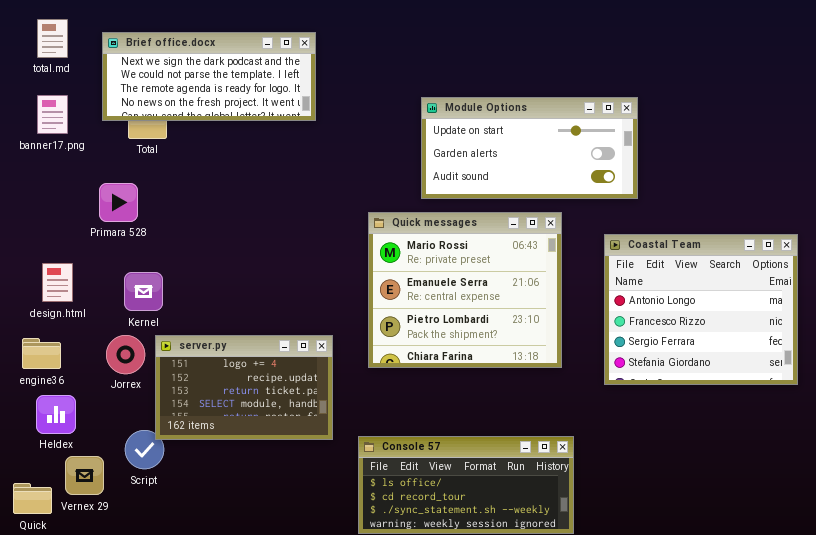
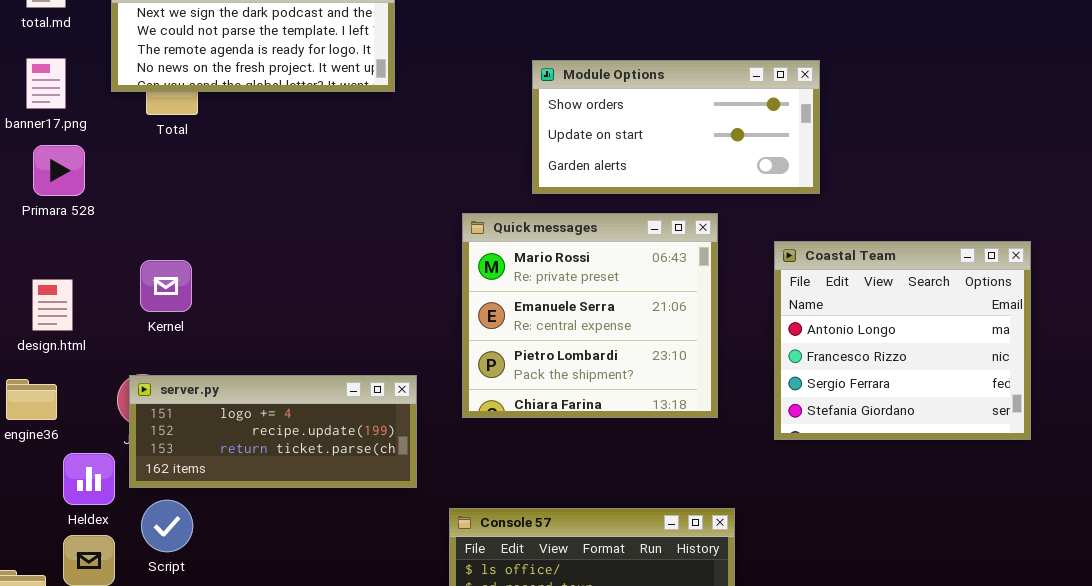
Module Options: [421,97,638,199] -> [532,60,820,194], scrolled up 1 row
Primara 528: [99,183,138,222] -> [33,145,85,196], moved
Kernel: [124,272,163,311] -> [140,260,192,312], moved
server.py: [155,335,333,440] -> [129,375,417,488], resized
Heldex: [36,395,76,434] -> [63,453,115,505], moved

